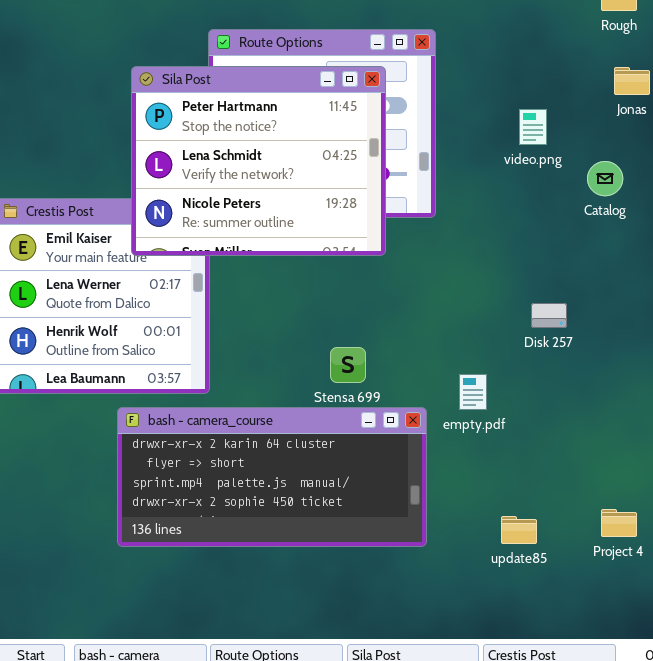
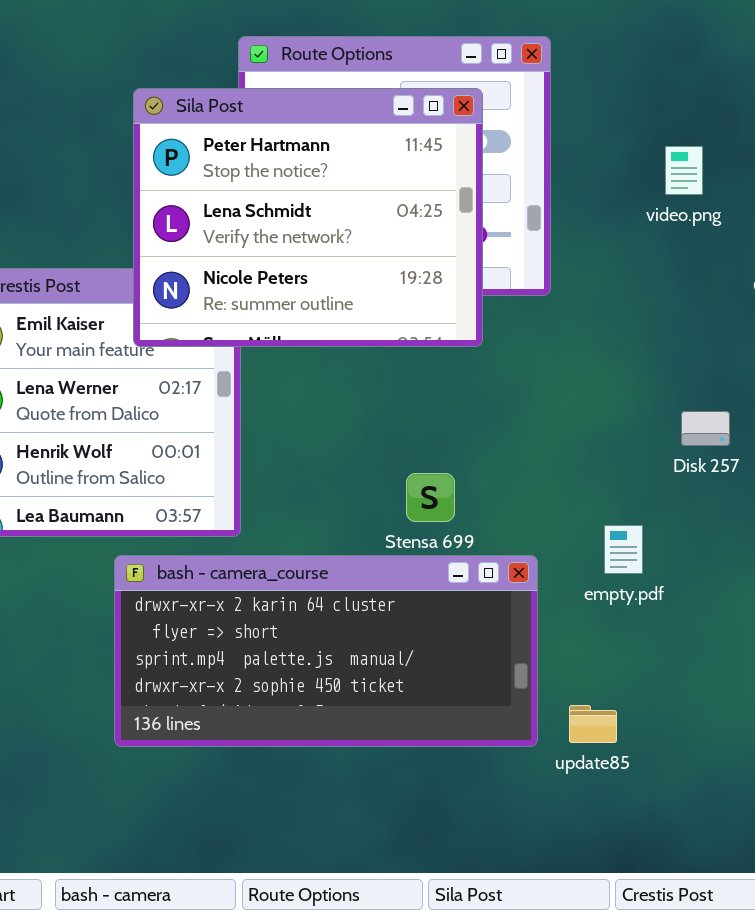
empty.pdf: [459,374,487,410] -> [604,525,643,574], moved
update85: [501,516,537,544] -> [569,705,617,743], moved

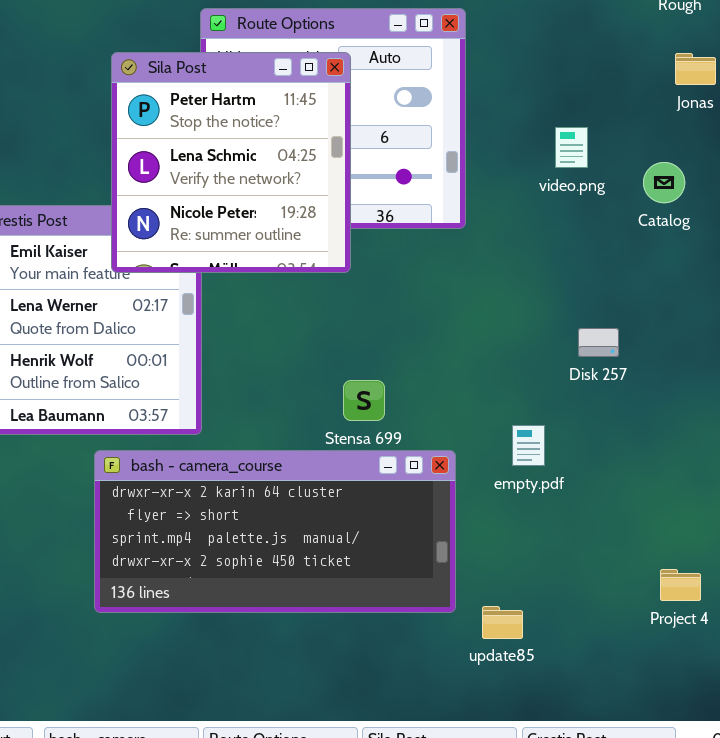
Sila Post: [133,88,483,347] -> [111,52,351,273], resized
video.png: [665,146,703,195] -> [555,127,588,168], moved
update85: [569,705,617,743] -> [482,606,523,639], moved

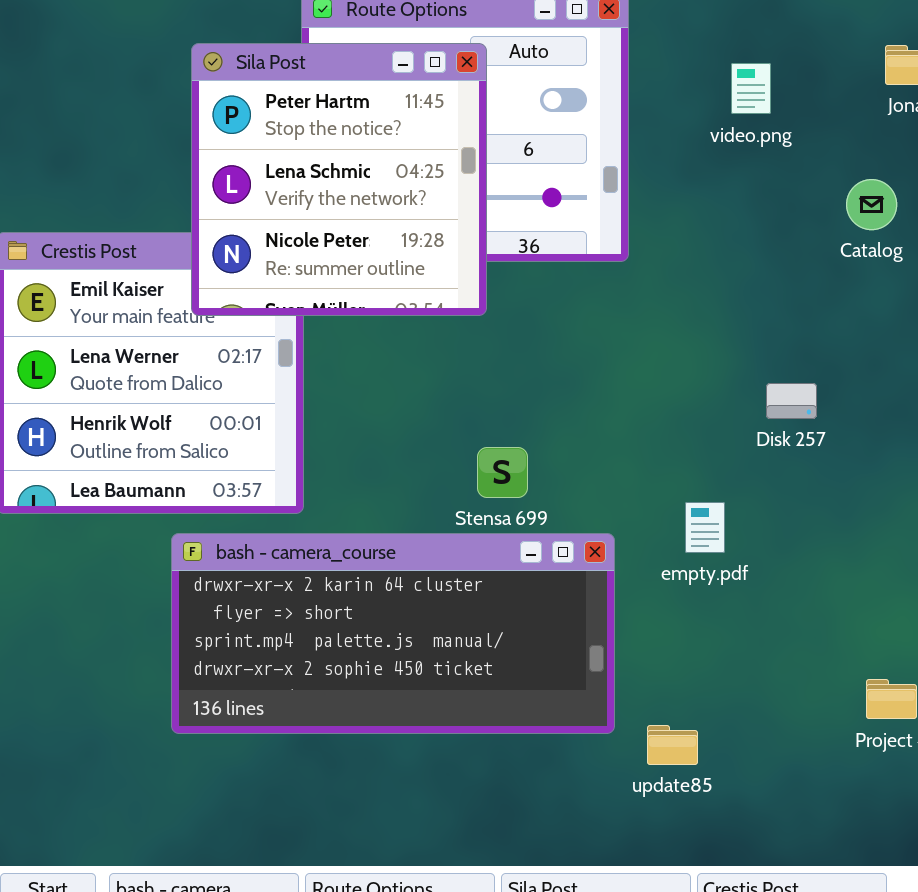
video.png: [555,127,588,168] -> [731,63,771,114], moved

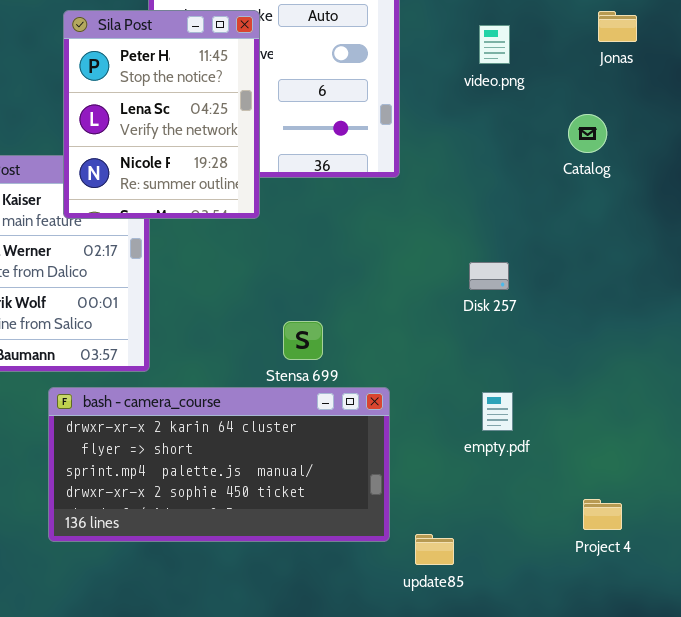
Sila Post: [191,43,487,316] -> [63,10,260,219], resized
Disk 257: [766,383,817,419] -> [469,262,509,290], moved
empty.pdf: [685,502,725,553] -> [482,392,513,431], moved

